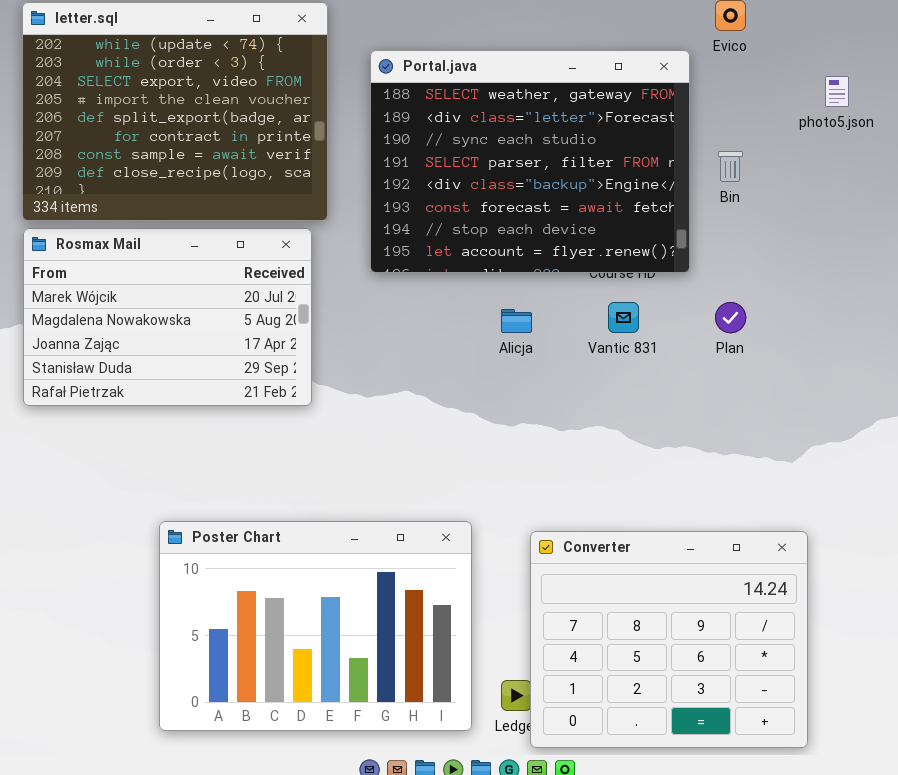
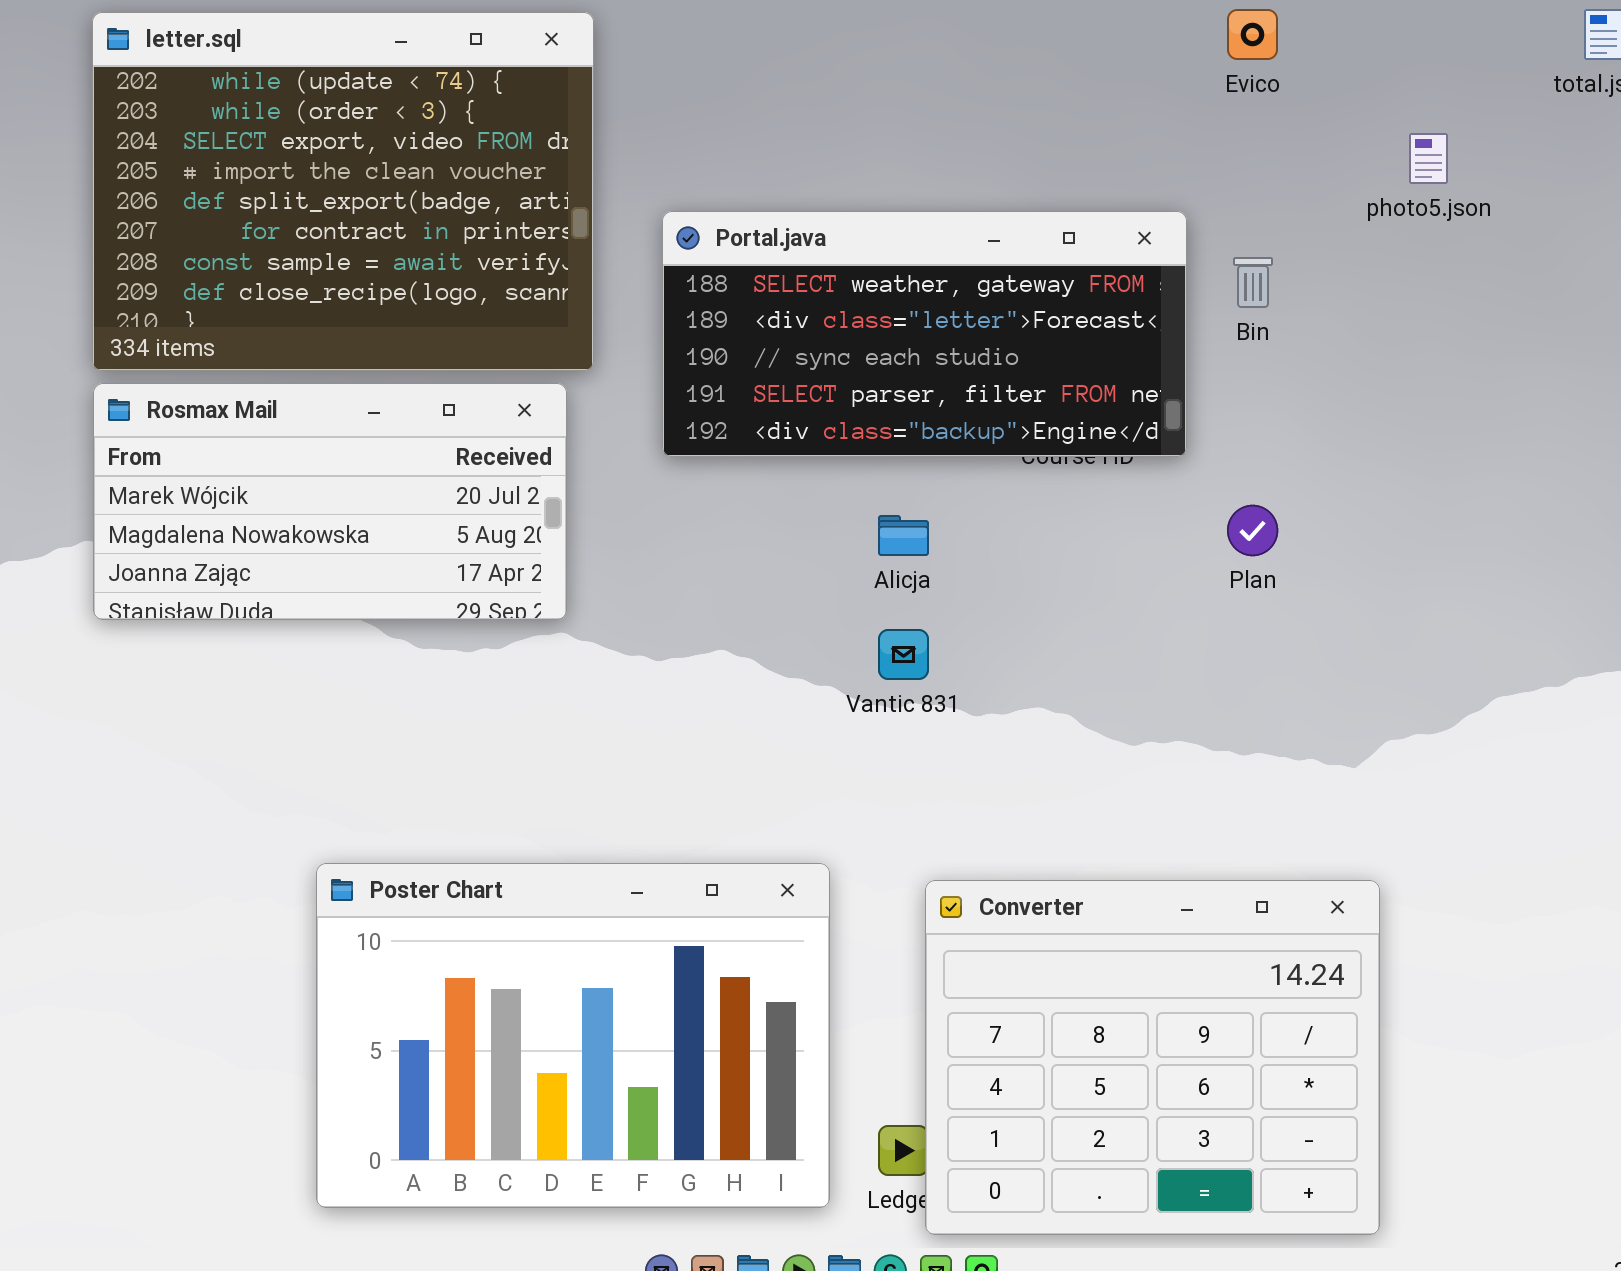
Portal.java: [370,50,690,273] -> [662,211,1187,457], resized
Rosmax Mail: [23,228,312,406] -> [93,383,567,620], resized
Vantic 831: [608,302,639,333] -> [878,629,929,680], moved

